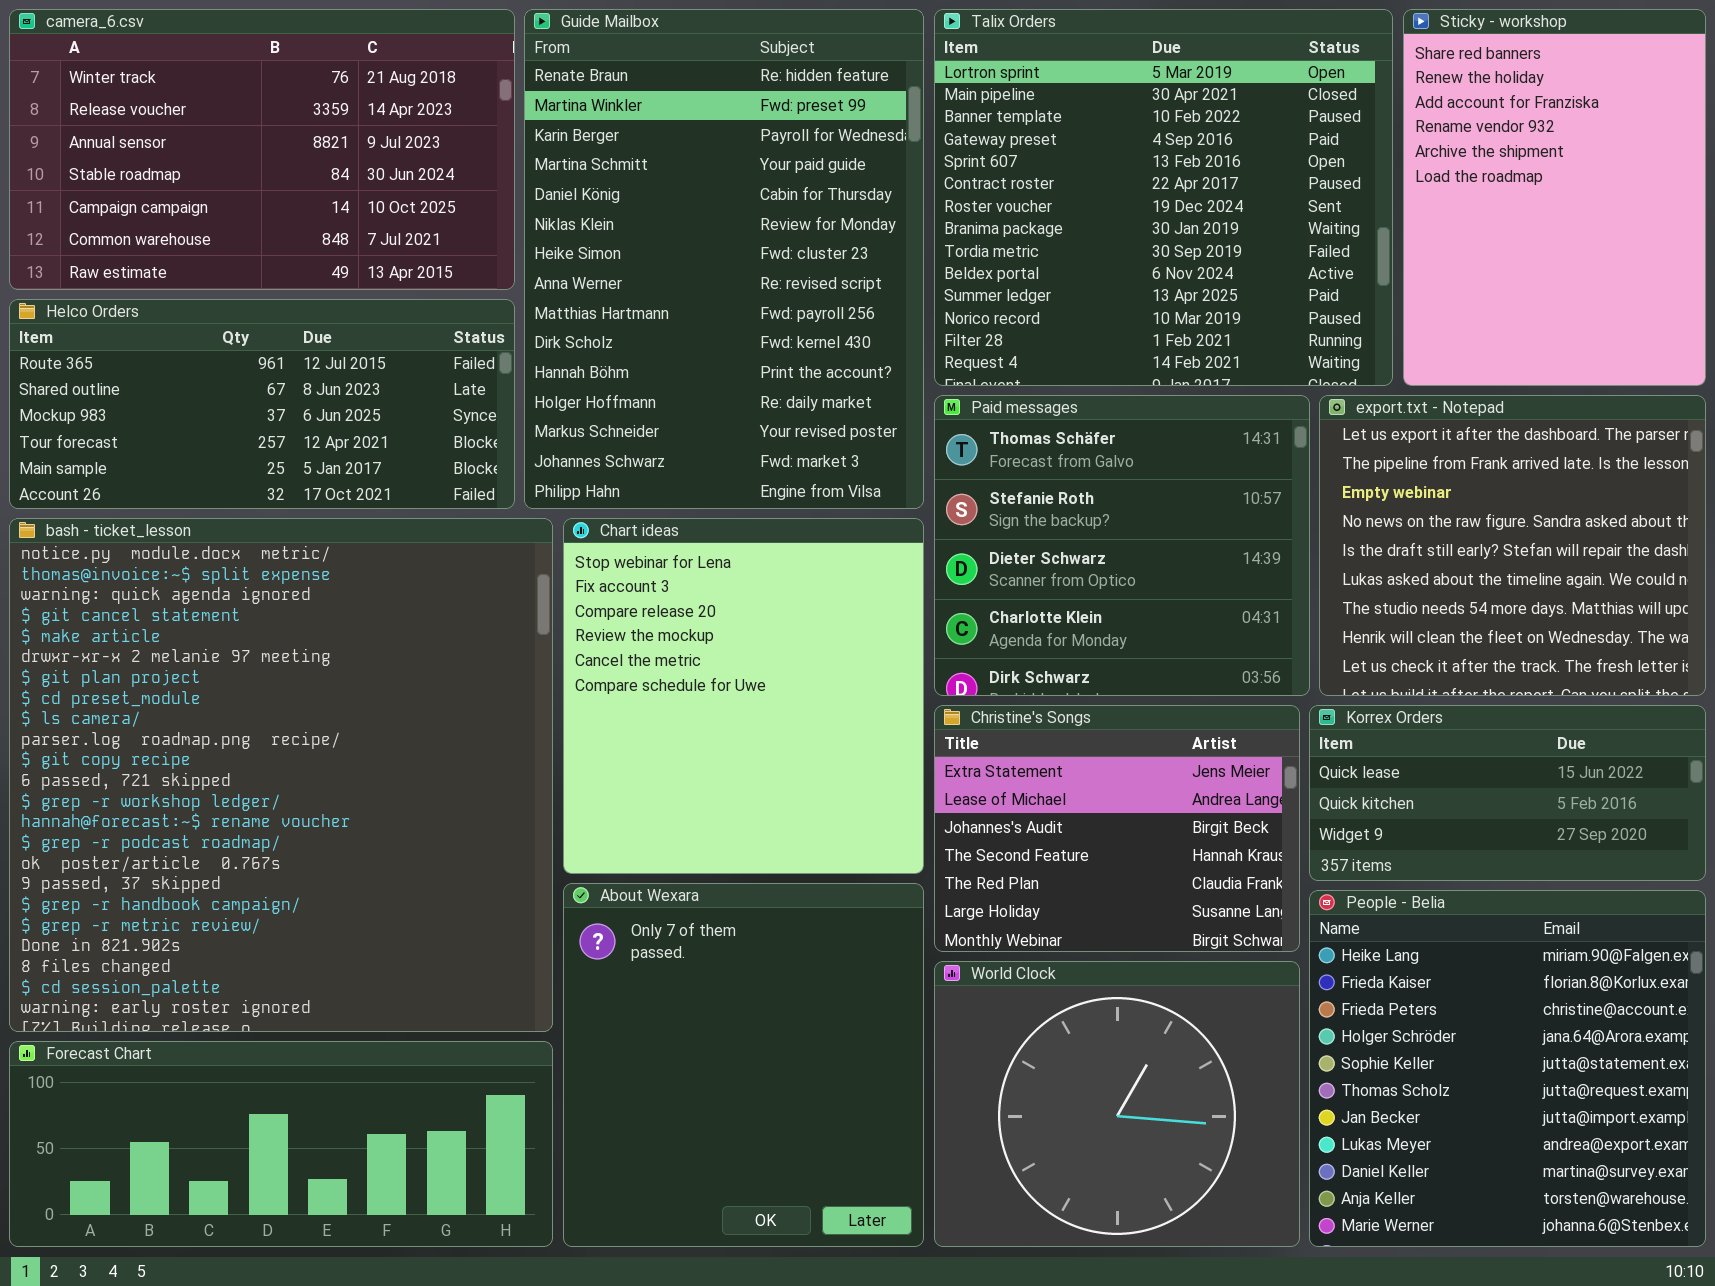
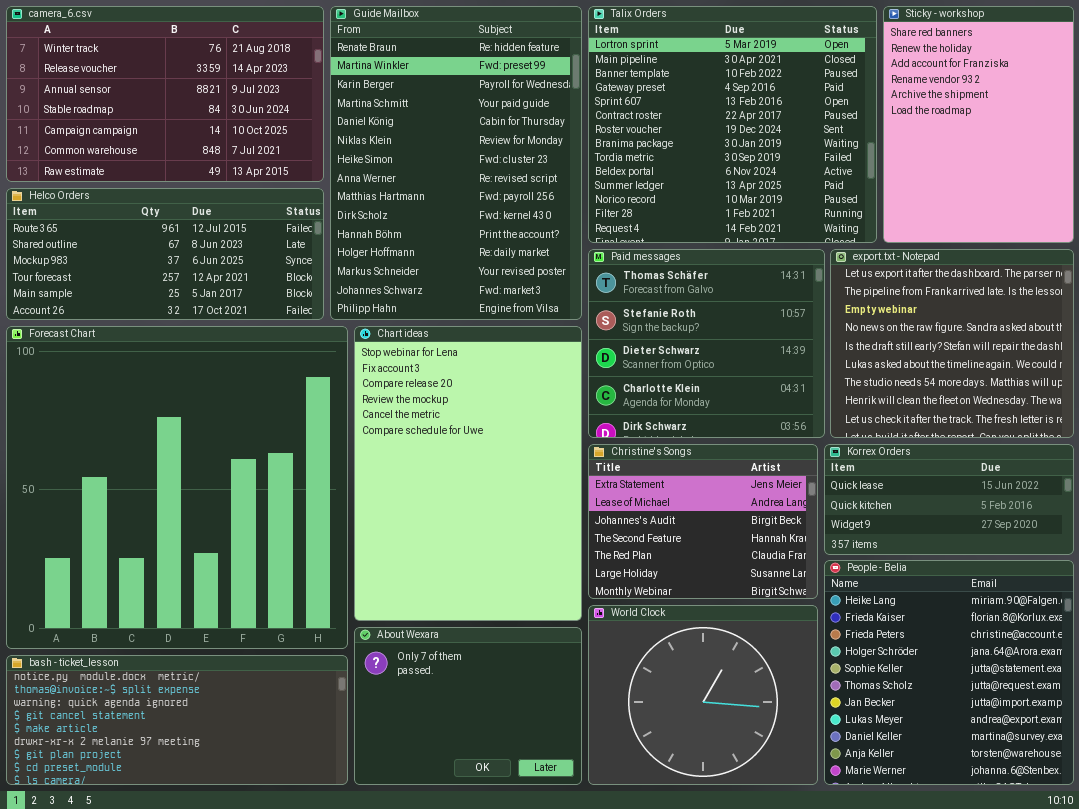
bash - ticket_lesson: [9,518,553,1032] -> [6,655,348,785], moved, resized
Chart ideas: [563,518,924,874] -> [354,326,582,621], resized
About Wexara: [563,883,924,1247] -> [354,627,582,785], resized
Forecast Chart: [9,1041,553,1247] -> [6,326,348,649], moved, resized

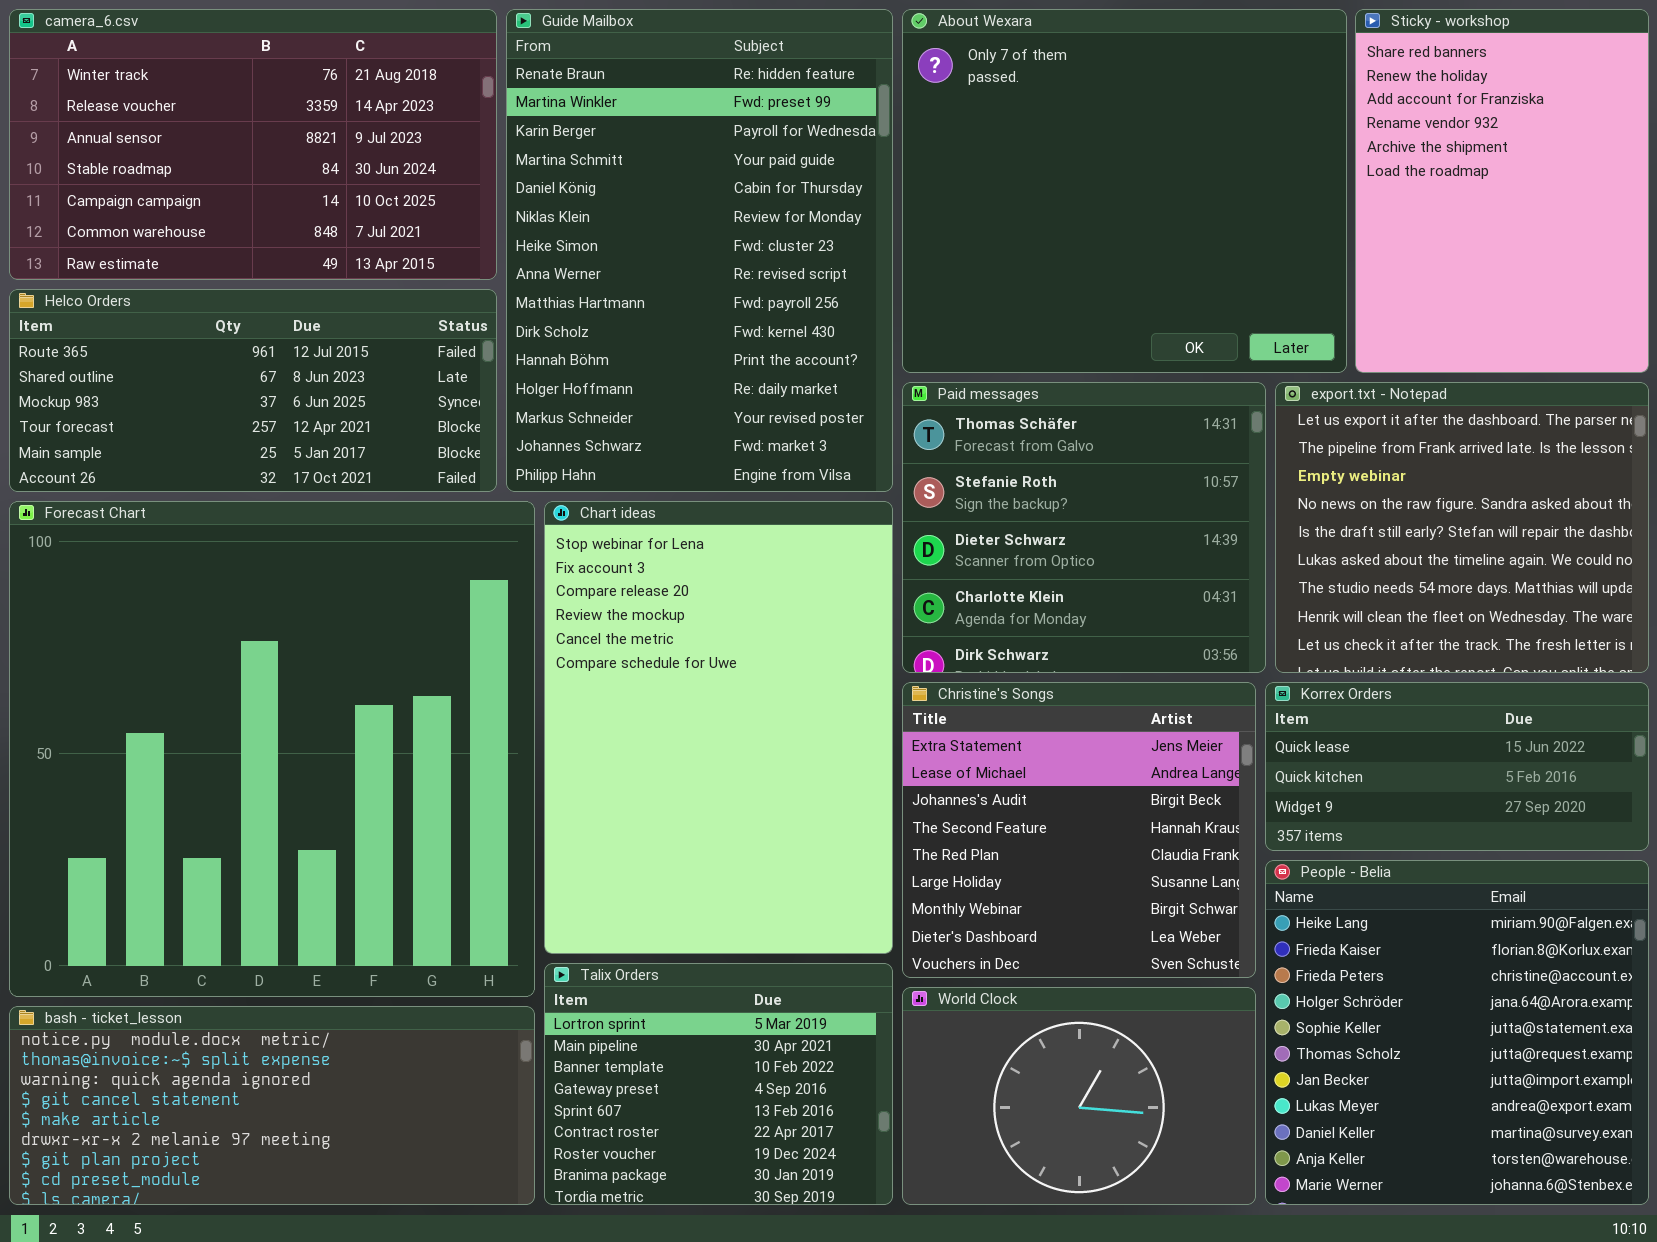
Talix Orders: [588,6,877,243] -> [544,963,893,1205], moved, resized
Christine's Songs: [588,444,818,599] -> [902,682,1256,978], resized
World Clock: [588,605,818,785] -> [902,987,1256,1205], resized
About Wexara: [354,627,582,785] -> [902,9,1347,373], moved, resized

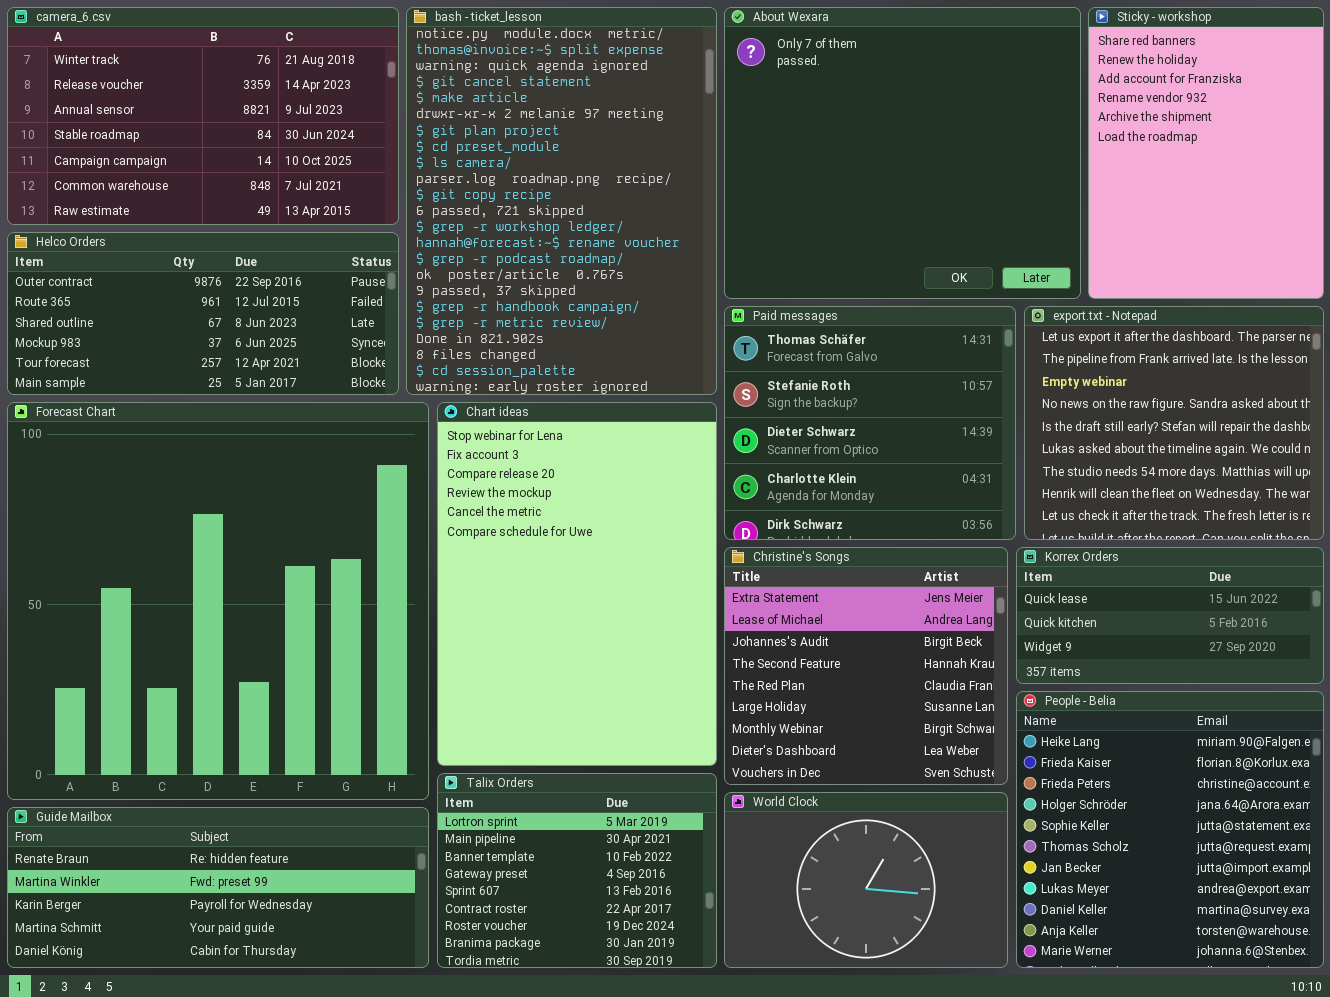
Guide Mailbox: [506,9,893,492] -> [7,807,429,968], moved, resized
Helco Orders: [9,289,497,492] -> [7,232,399,395], scrolled up 1 row
bash - ticket_lesson: [9,1006,535,1205] -> [406,7,717,395], moved, resized

